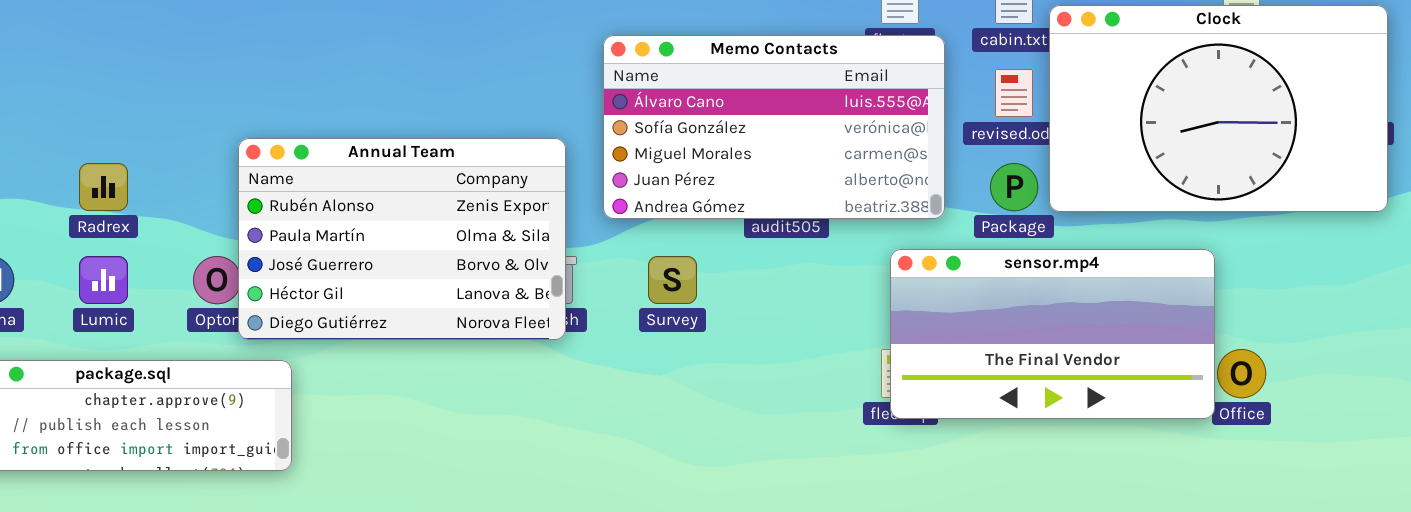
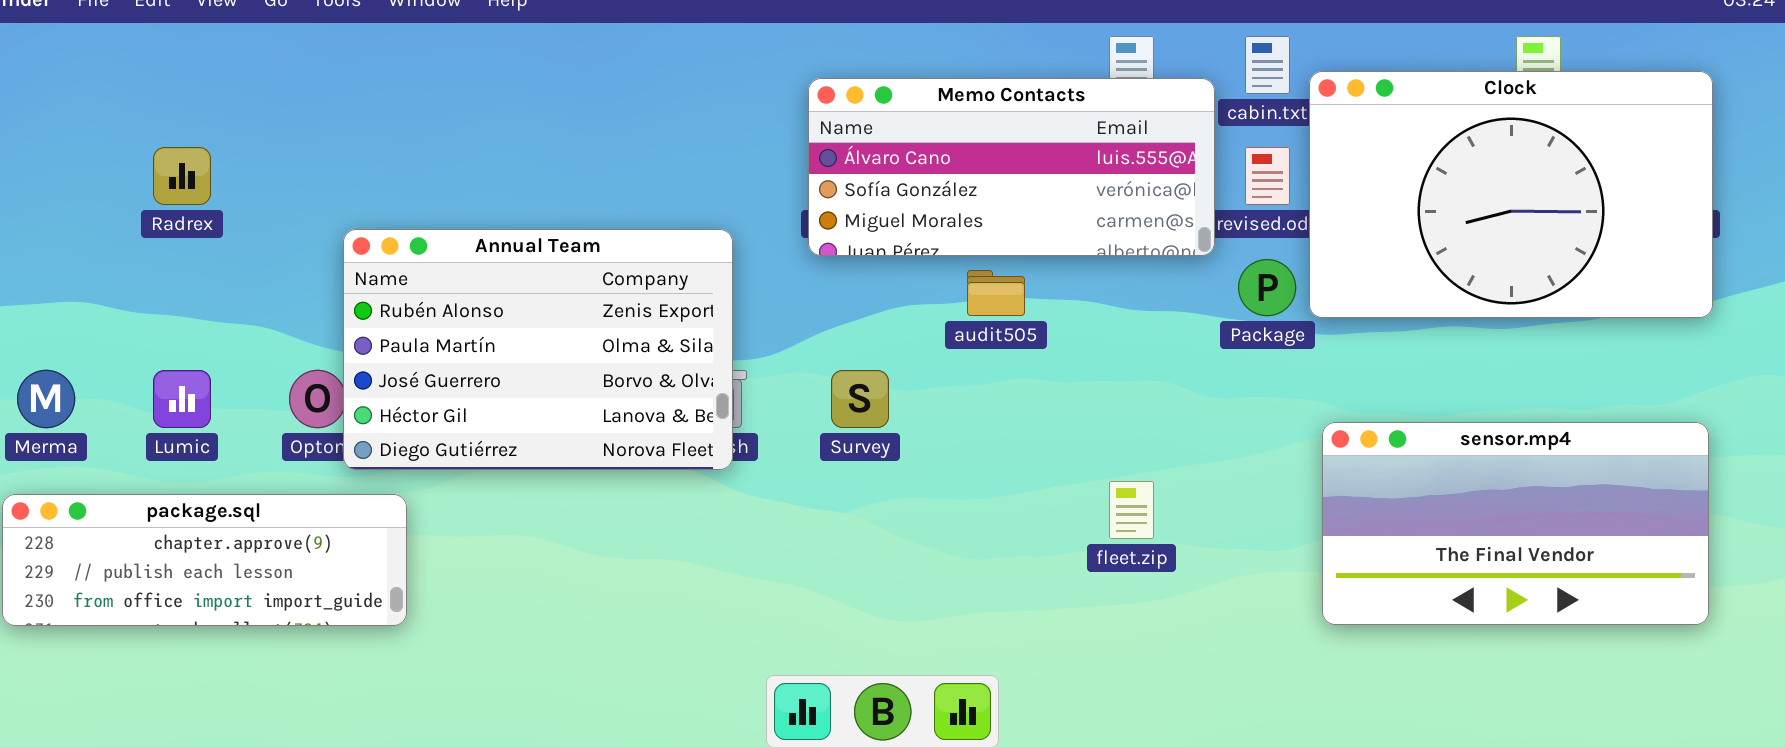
Memo Contacts: [603,35,945,219] -> [808,78,1215,256], moved, resized
Radrex: [79,163,128,211] -> [153,147,211,205], moved
sensor.mp4: [890,249,1215,419] -> [1322,422,1709,625], moved

